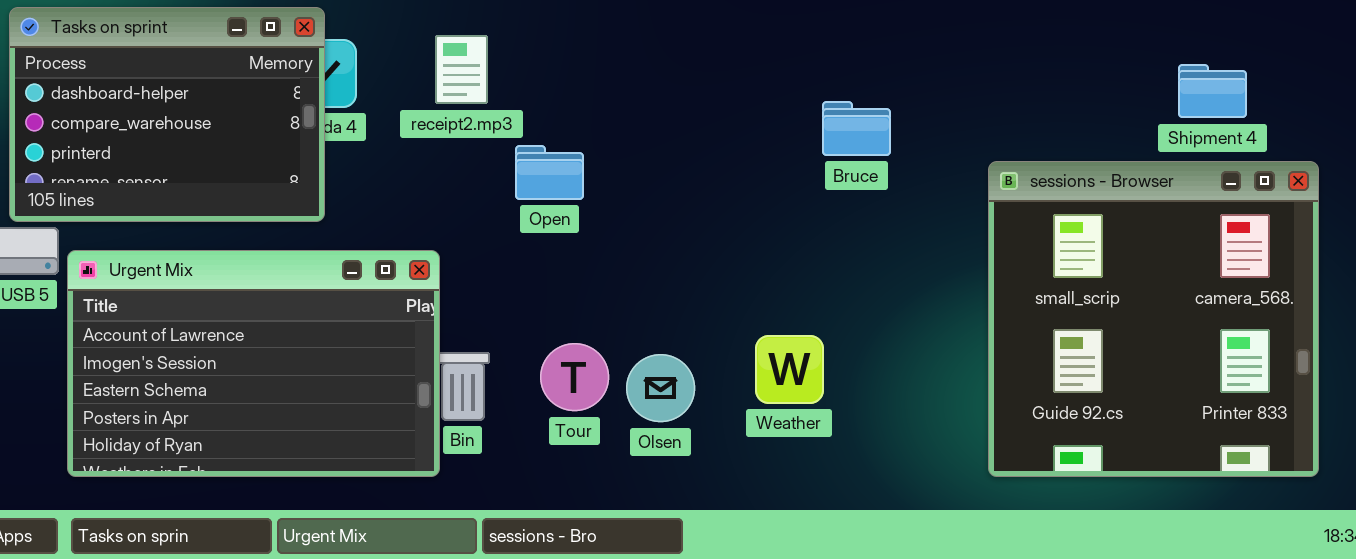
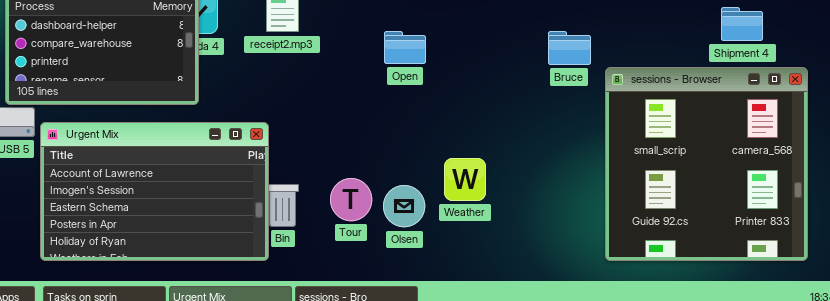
Bruce: [822,101,891,156] -> [548,31,591,65], moved
Open: [515,145,584,200] -> [384,31,426,64], moved
Weather: [755,335,824,404] -> [444,158,486,201], moved

